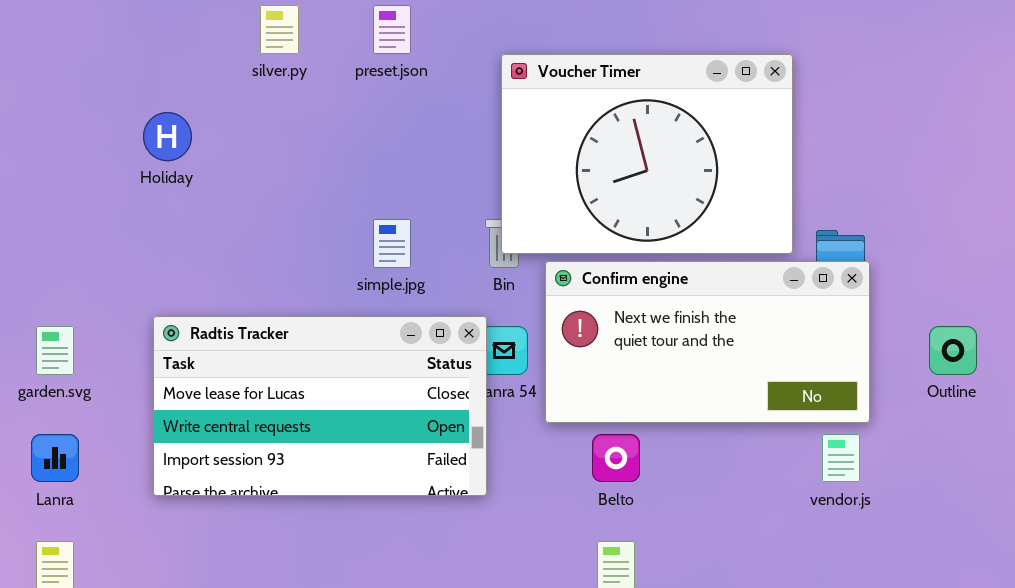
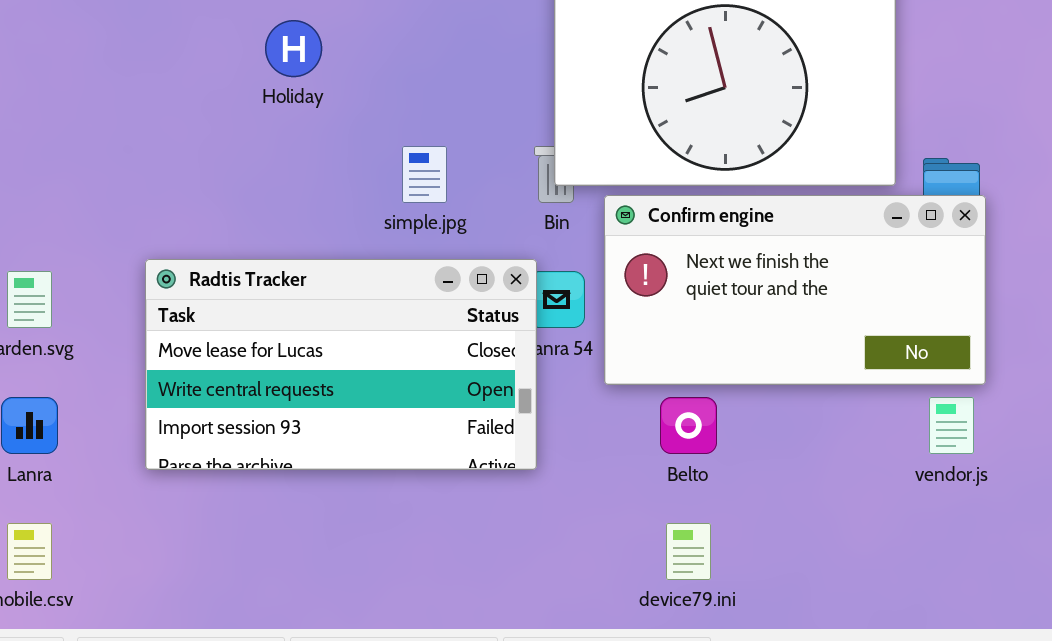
Holiday: [143,112,192,161] -> [265,20,322,77], moved

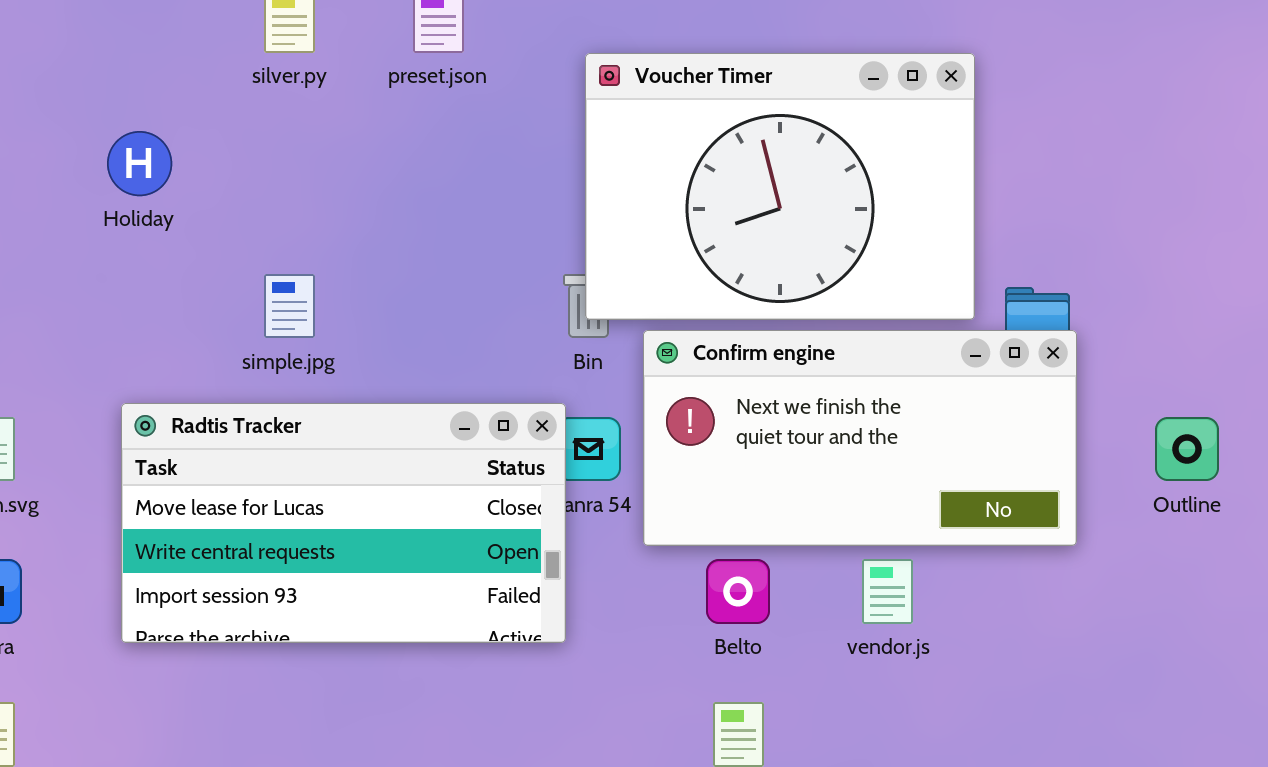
Holiday: [265,20,322,77] -> [107,131,172,196], moved
simple.jpg: [402,146,447,203] -> [264,274,315,338], moved
vendor.js: [929,397,974,454] -> [862,559,913,624], moved

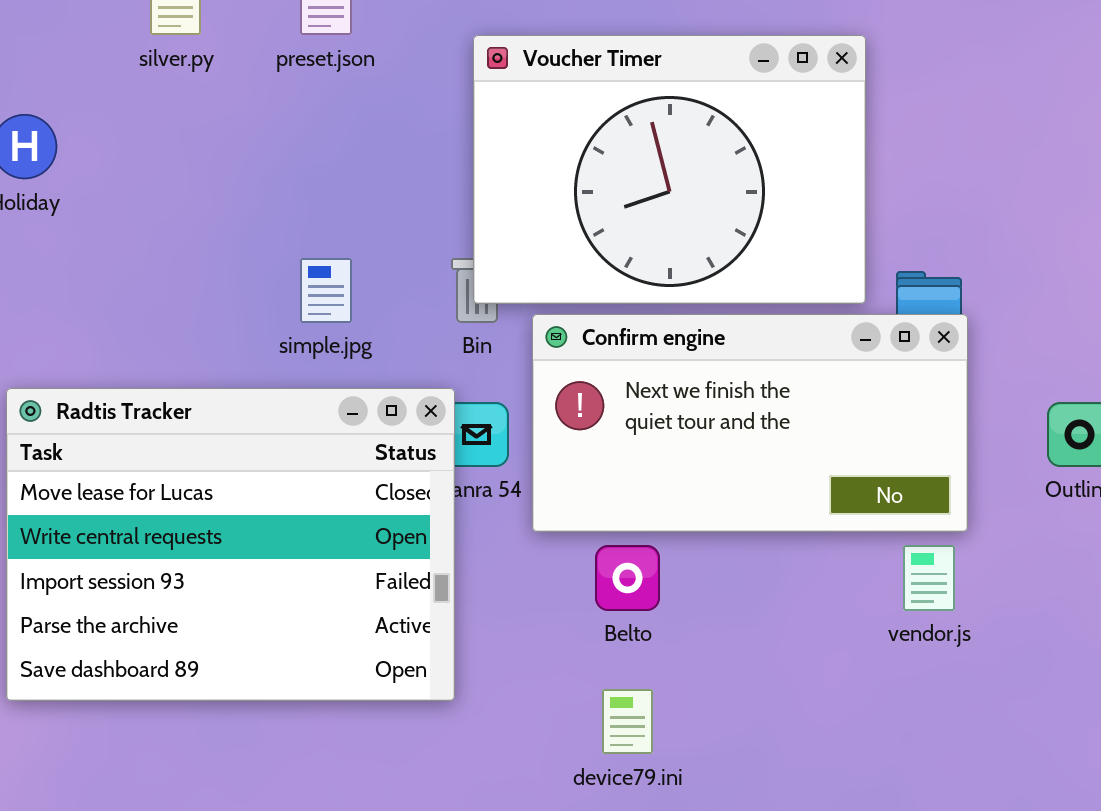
simple.jpg: [264,274,315,338] -> [300,258,352,323], moved
Radtis Tracker: [121,403,566,643] -> [6,388,455,701], resized
vendor.js: [862,559,913,624] -> [903,545,955,611], moved

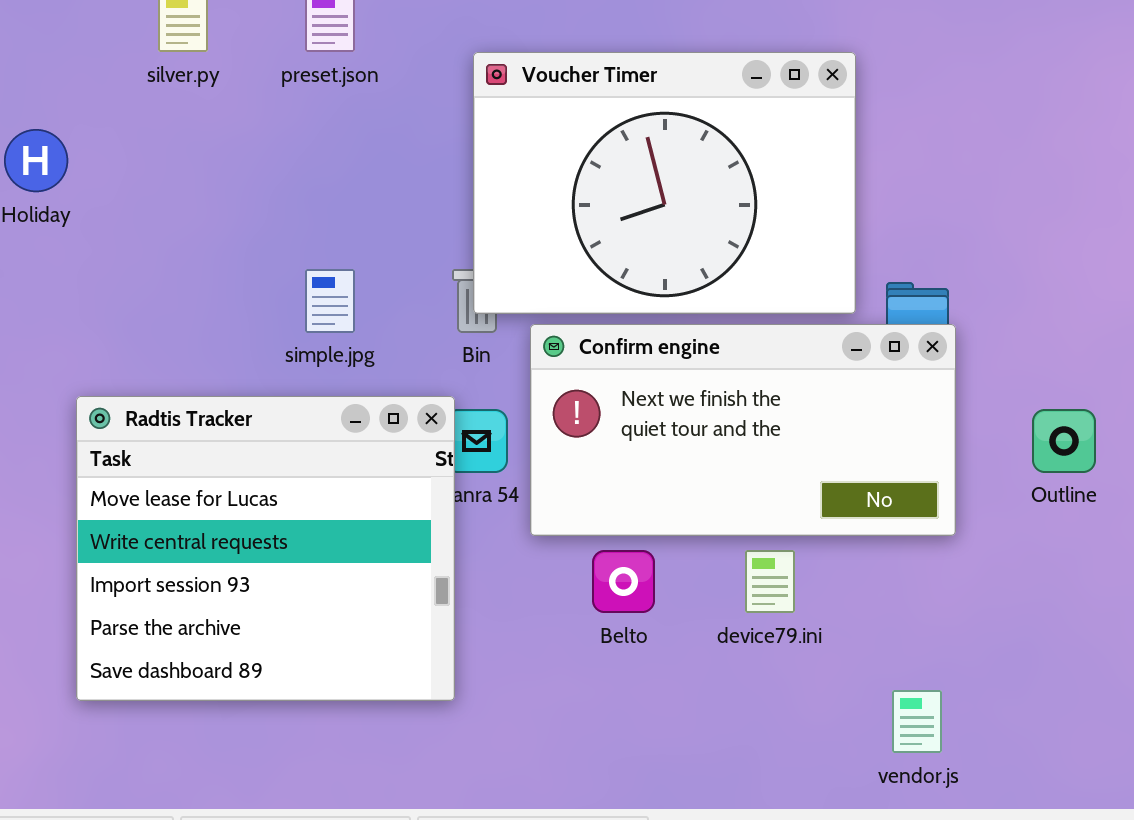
Radtis Tracker: [6,388,455,701] -> [76,396,455,701], resized
vendor.js: [903,545,955,611] -> [892,690,942,753], moved
device79.ini: [602,689,653,754] -> [745,550,795,613], moved

